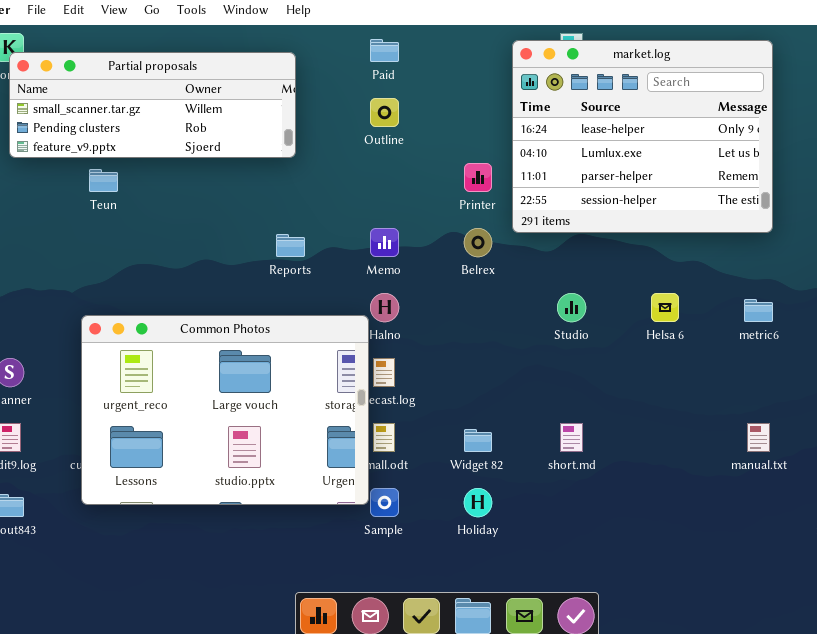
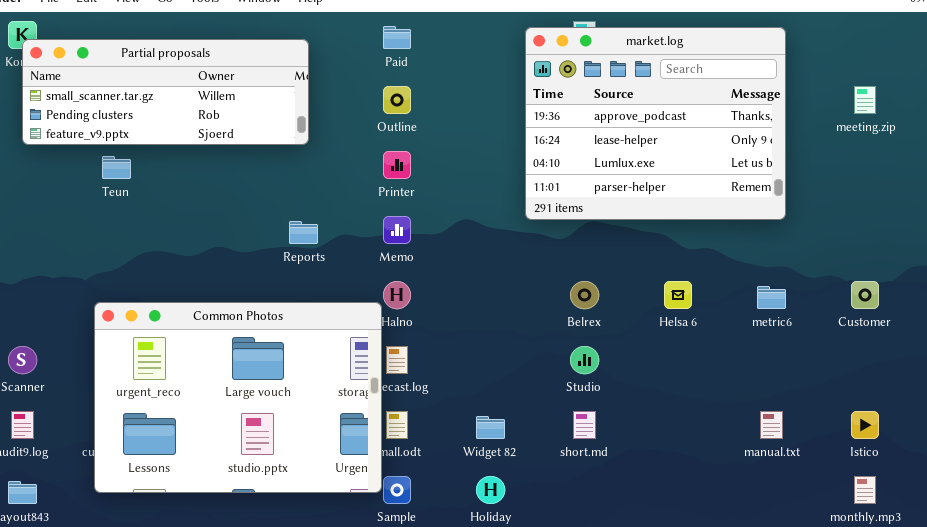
market.log: [512,40,773,233] -> [525,27,786,220], scrolled up 1 row
Printer: [464,163,492,192] -> [383,151,411,179], moved
Belrex: [464,228,492,257] -> [570,281,599,309], moved
Studio: [557,293,586,322] -> [570,346,599,374], moved

